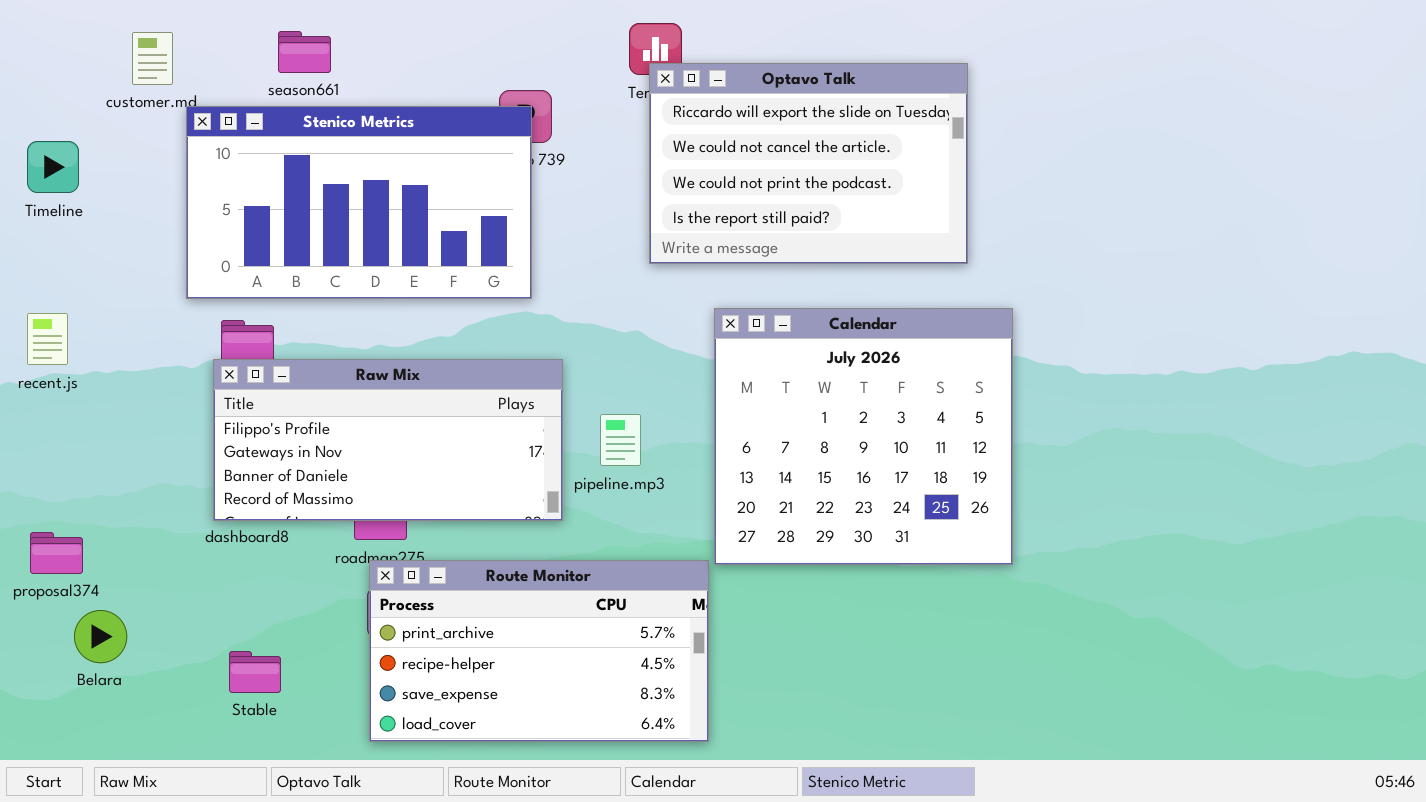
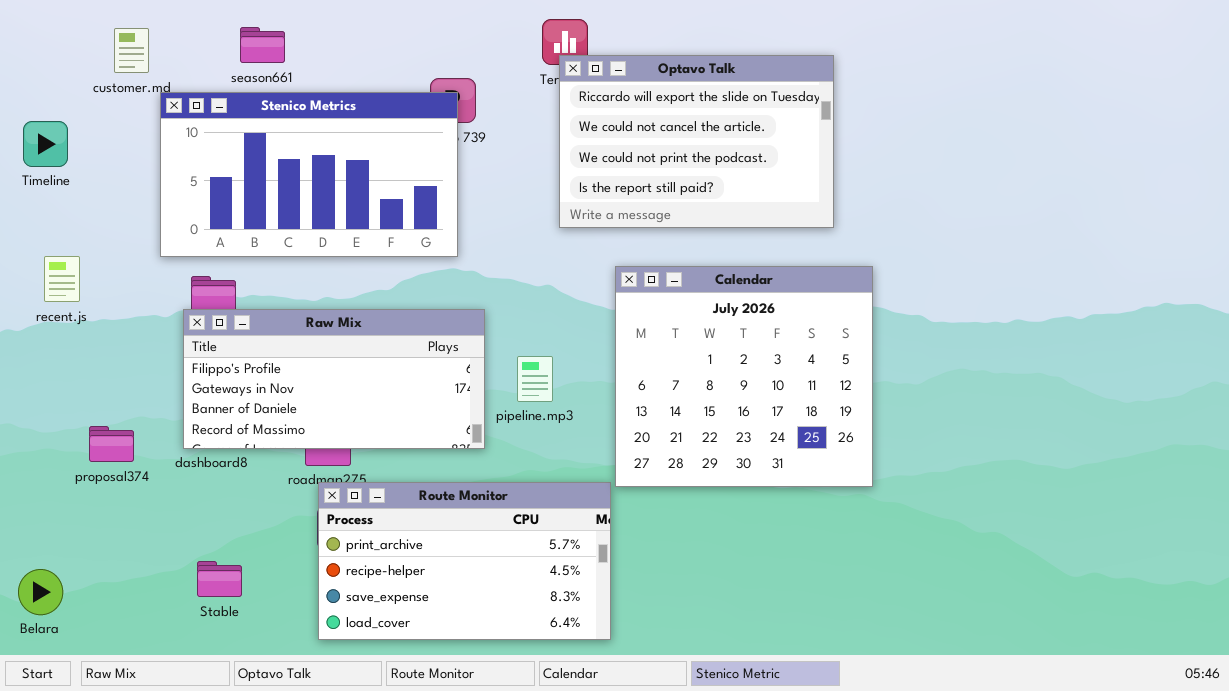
recent.js: [27,313,68,365] -> [44,256,80,302], moved
proposal374: [30,532,83,574] -> [89,426,134,462], moved
Belara: [74,610,127,663] -> [18,569,63,615], moved

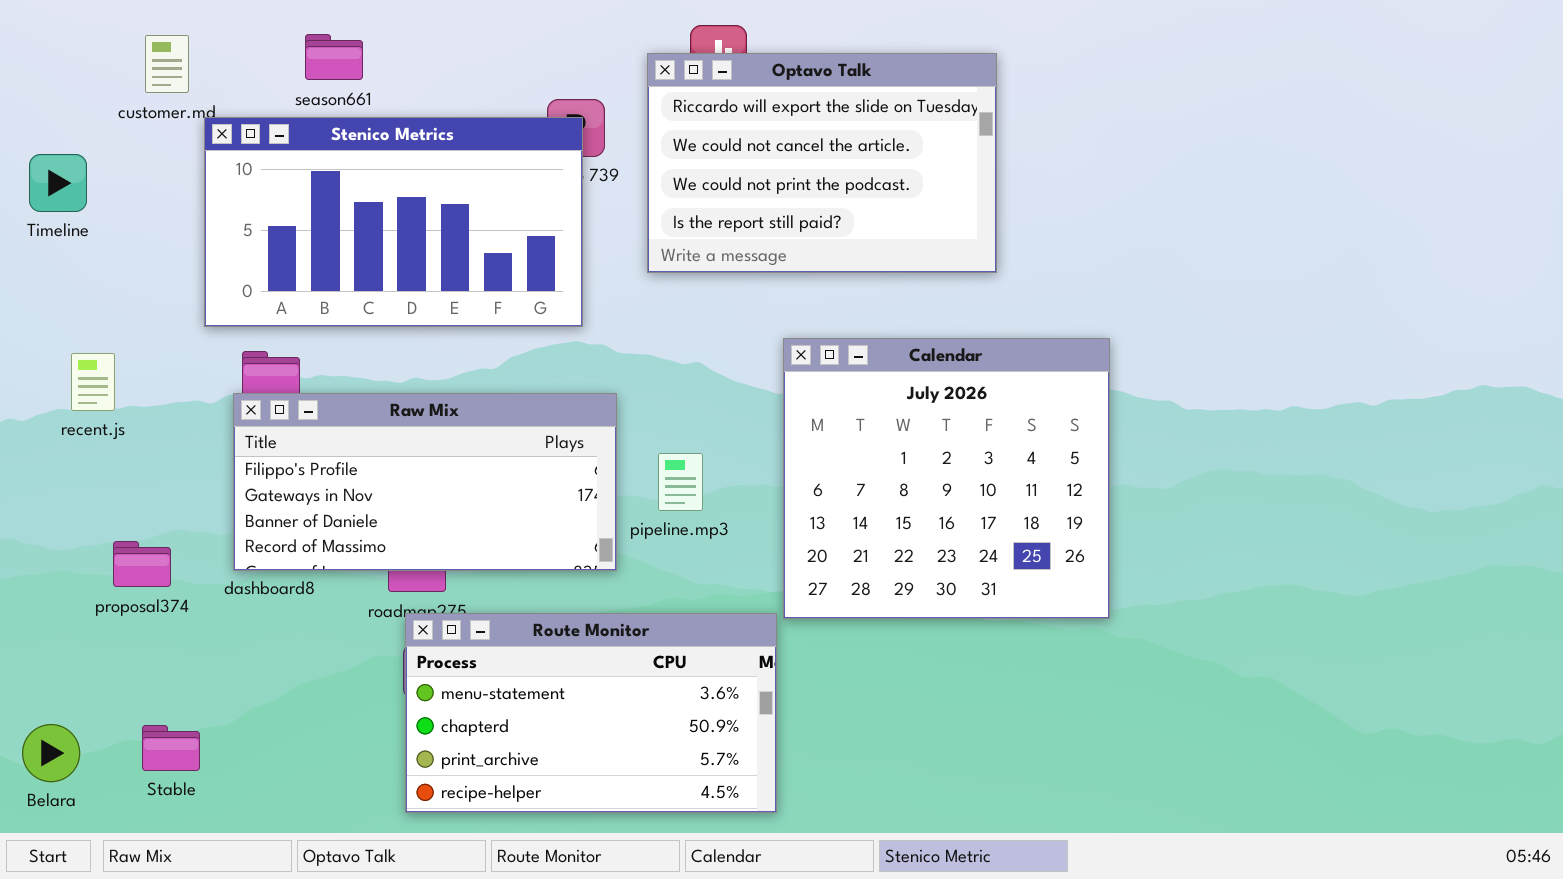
Optavo Talk: [559,55,834,228] -> [647,53,997,273], moved
recent.js: [44,256,80,302] -> [71,353,115,411], moved
Route Monitor: [318,482,611,640] -> [405,613,777,813], scrolled up 2 rows
Stable: [197,561,242,597] -> [142,725,200,771], moved

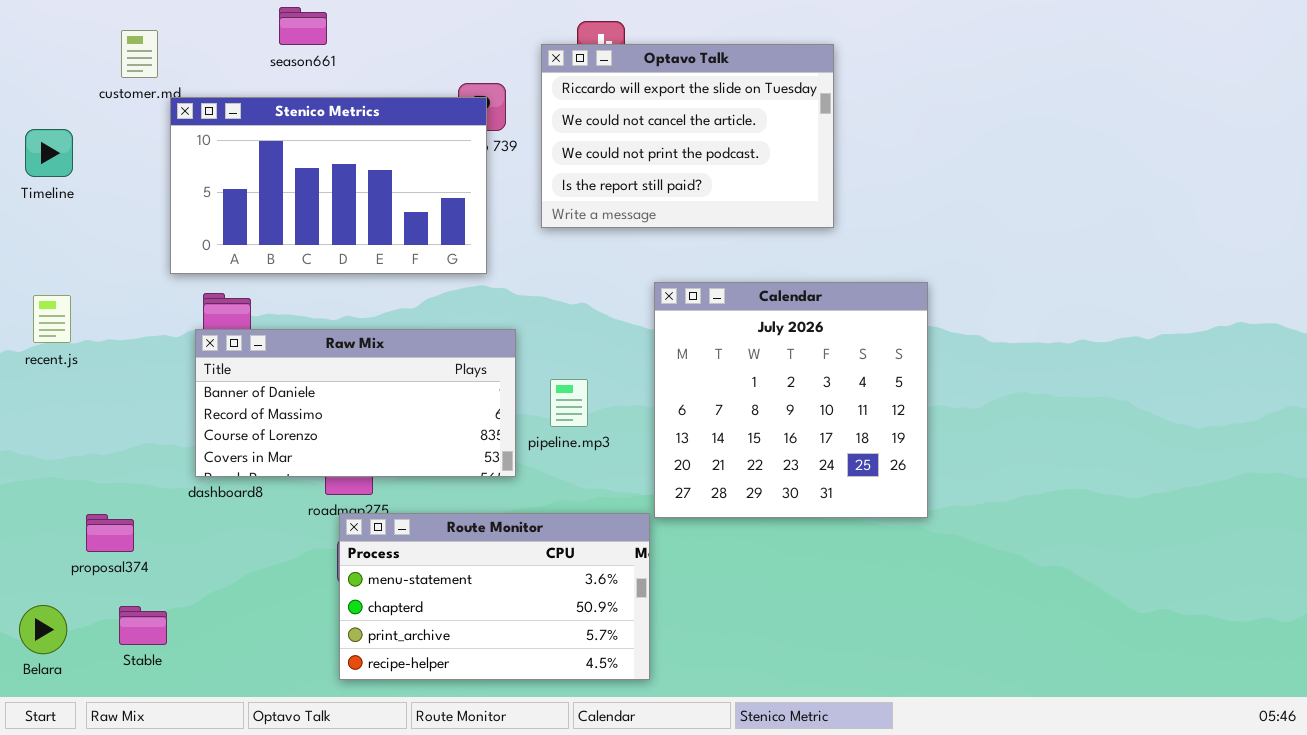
season661: [305,34,363,80] -> [279,7,327,45], moved
recent.js: [71,353,115,411] -> [33,295,71,343], moved
Raw Mix: [233,393,617,571] -> [195,329,516,477], scrolled down 2 rows
proposal374: [113,541,171,587] -> [86,514,134,552], moved

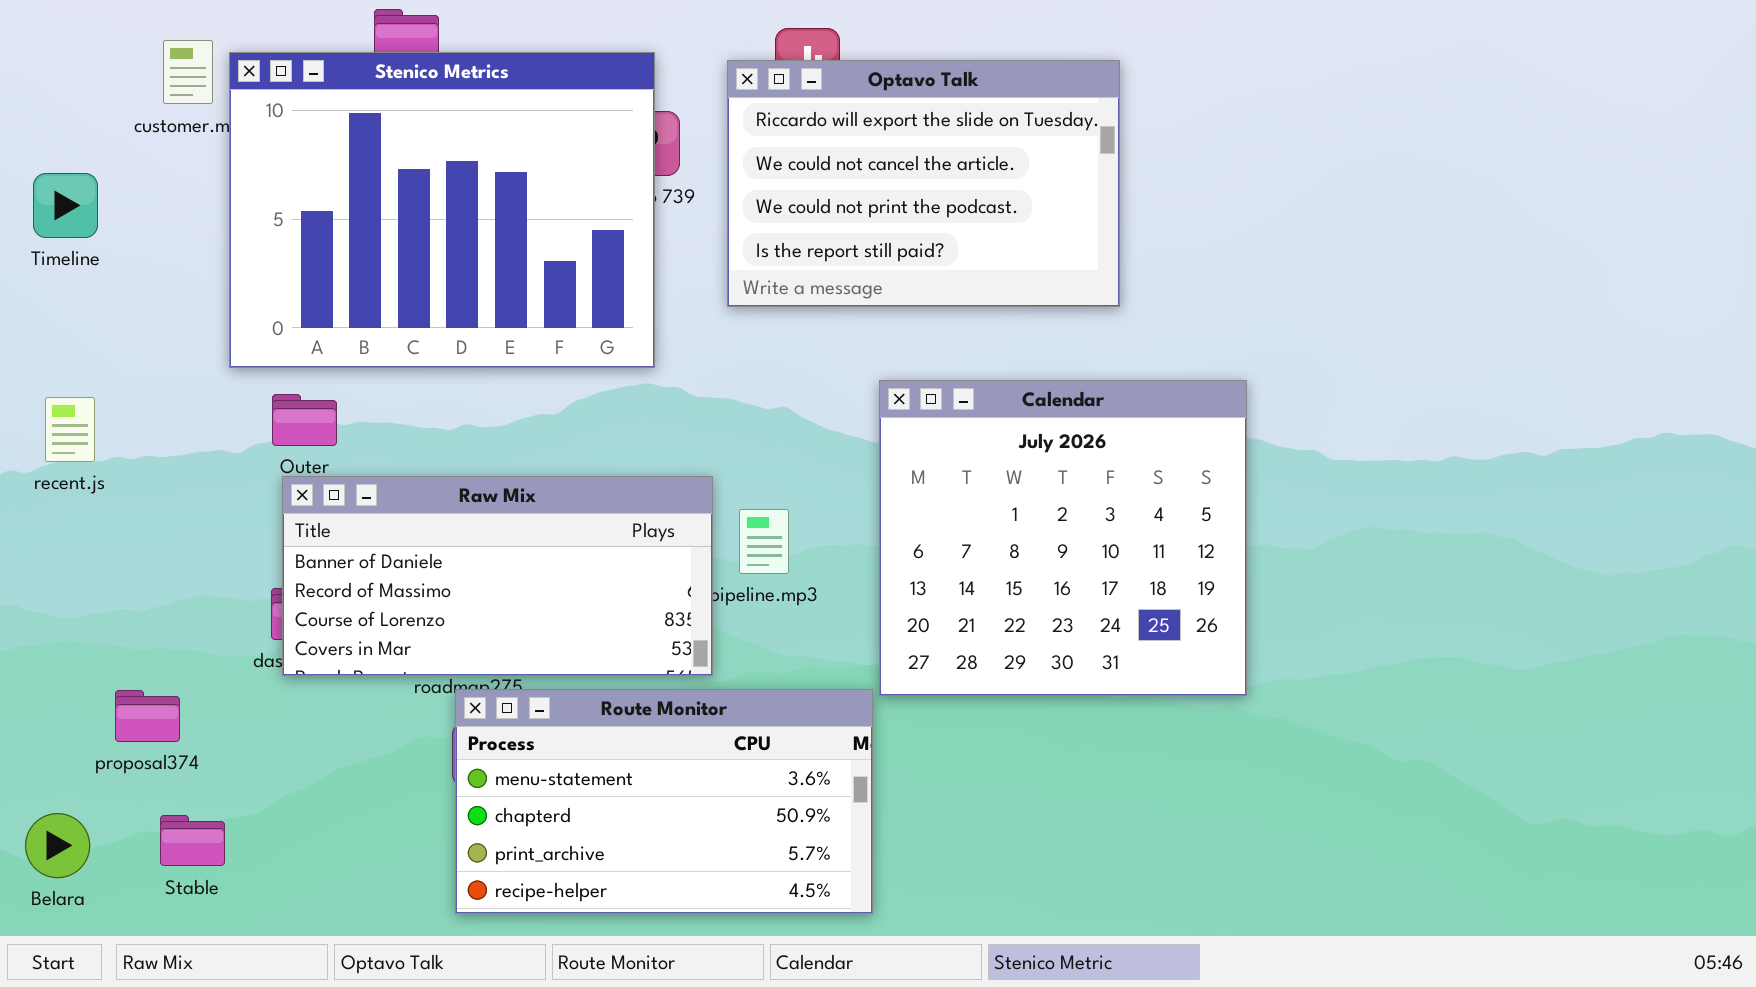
Stenico Metrics: [170,97,487,274] -> [229,52,655,368], resized
Raw Mix: [195,329,516,477] -> [282,476,713,676], moved

